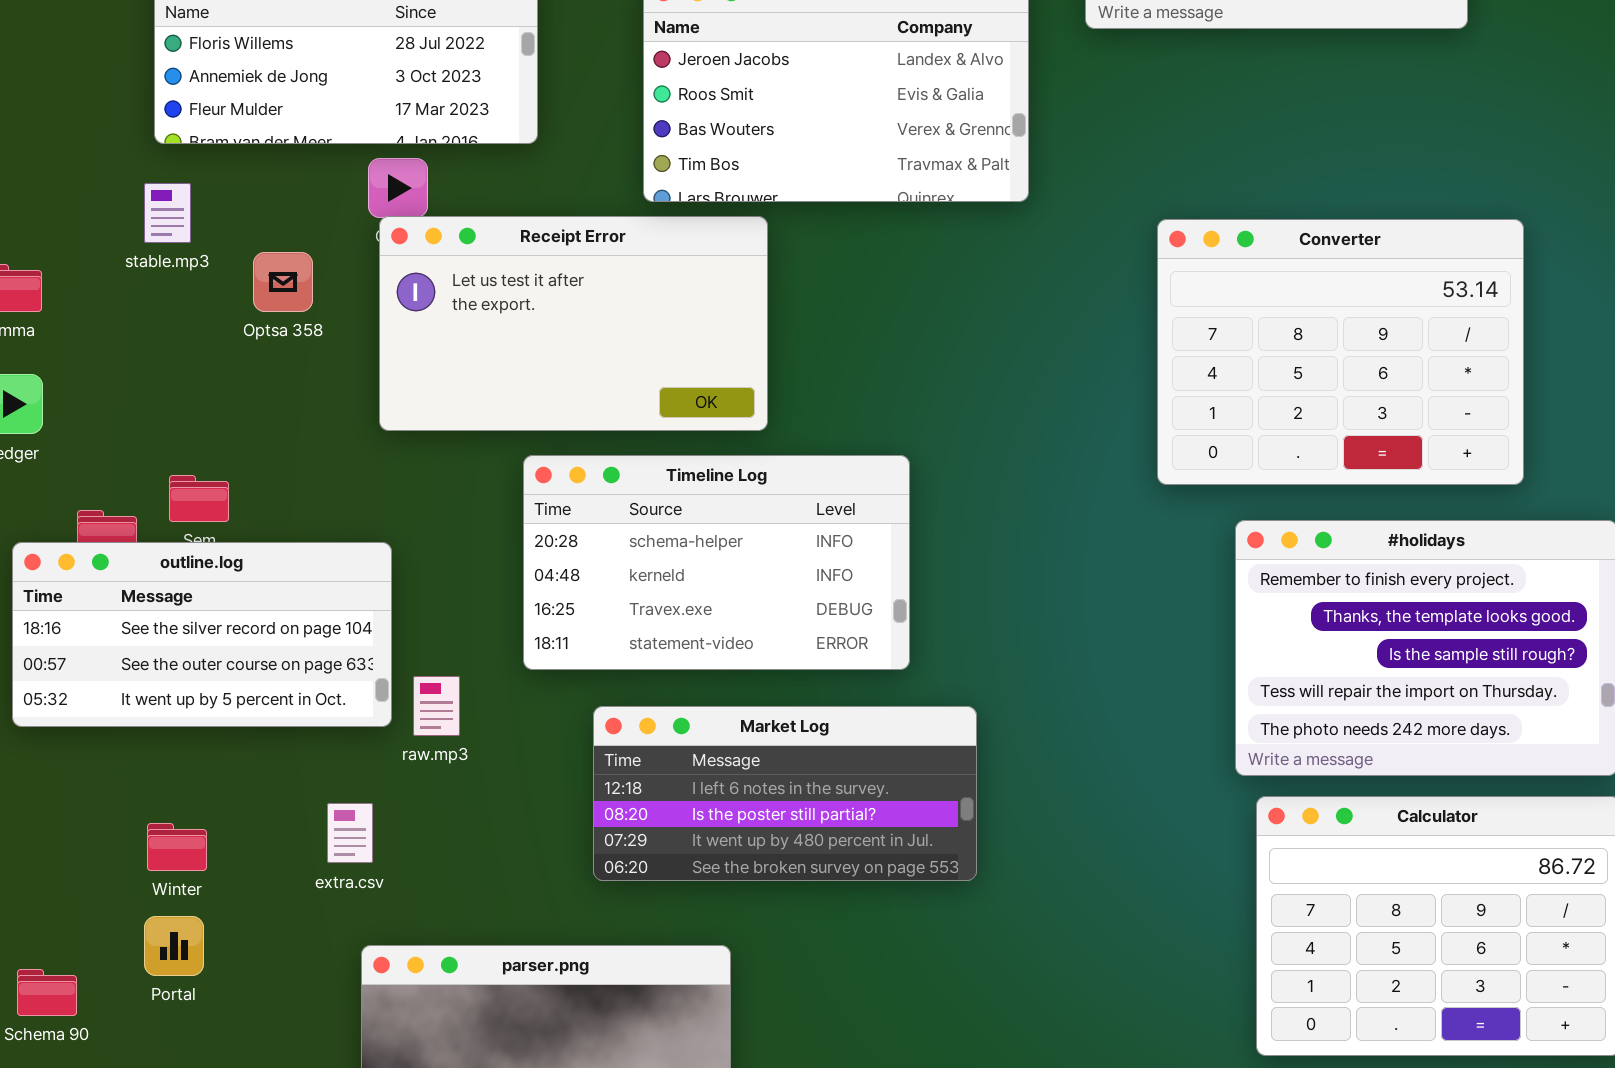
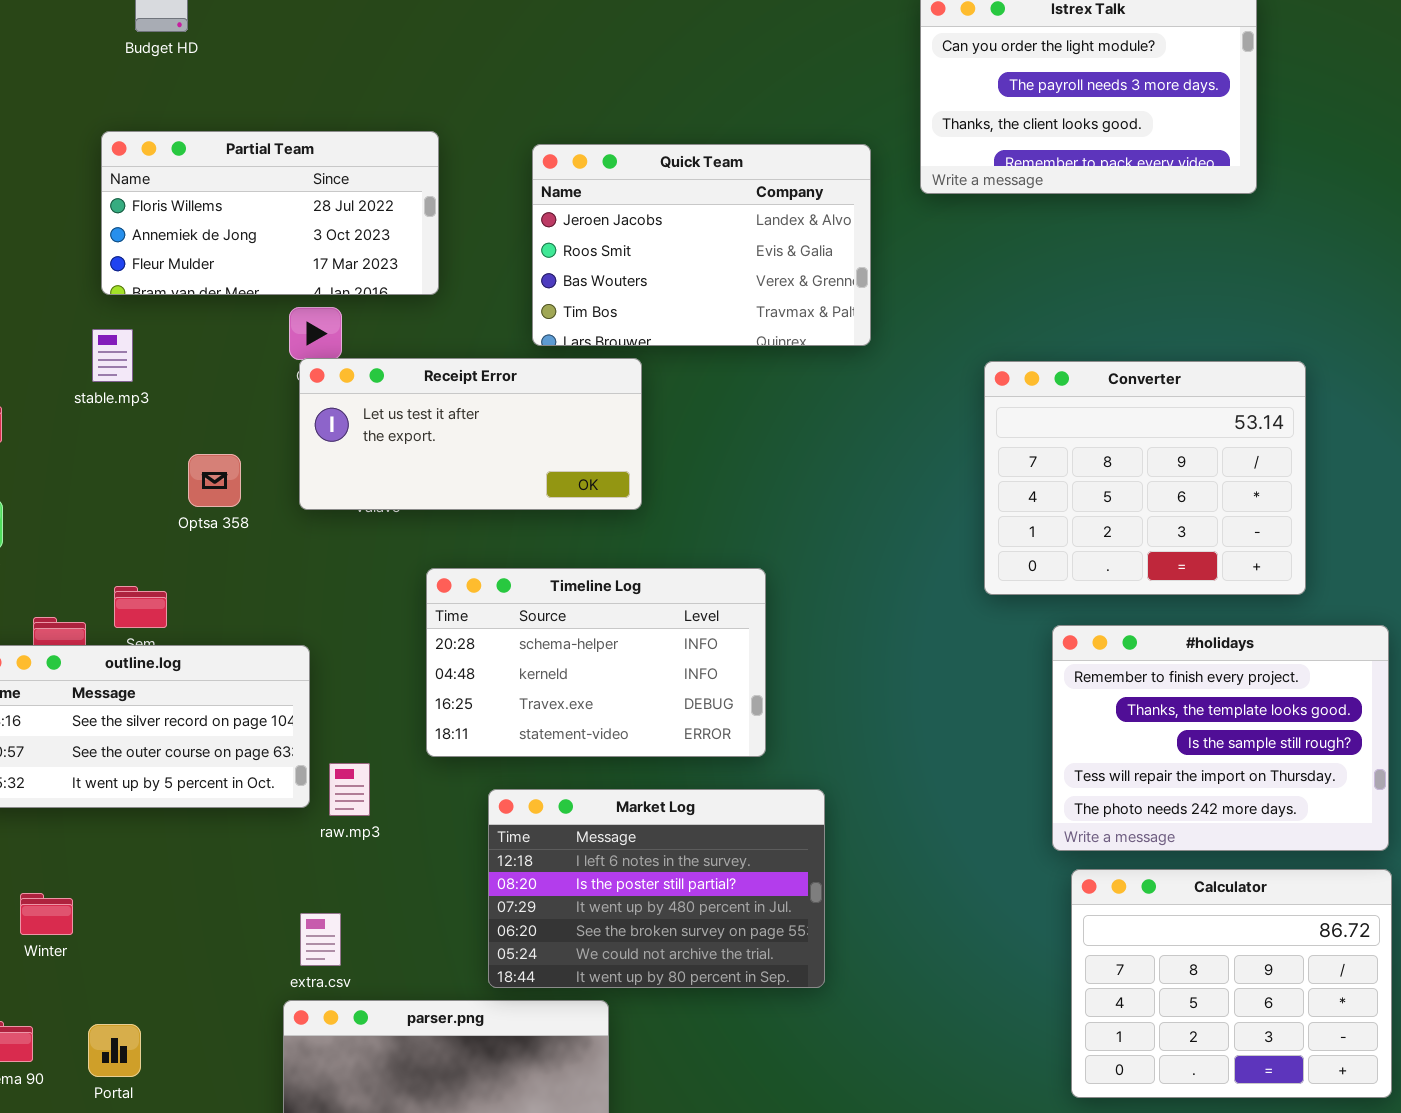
Receipt Error: [379,216,768,431] -> [299,358,642,510], resized
Optsa 358: [253,252,313,312] -> [188,454,241,507], moved
Market Log: [593,706,977,881] -> [488,789,825,988], resized
extra.csv: [327,803,373,863] -> [300,913,341,966], moved
Winter: [147,823,207,871] -> [20,893,73,935], moved
Portal: [144,916,204,976] -> [88,1024,141,1077], moved

